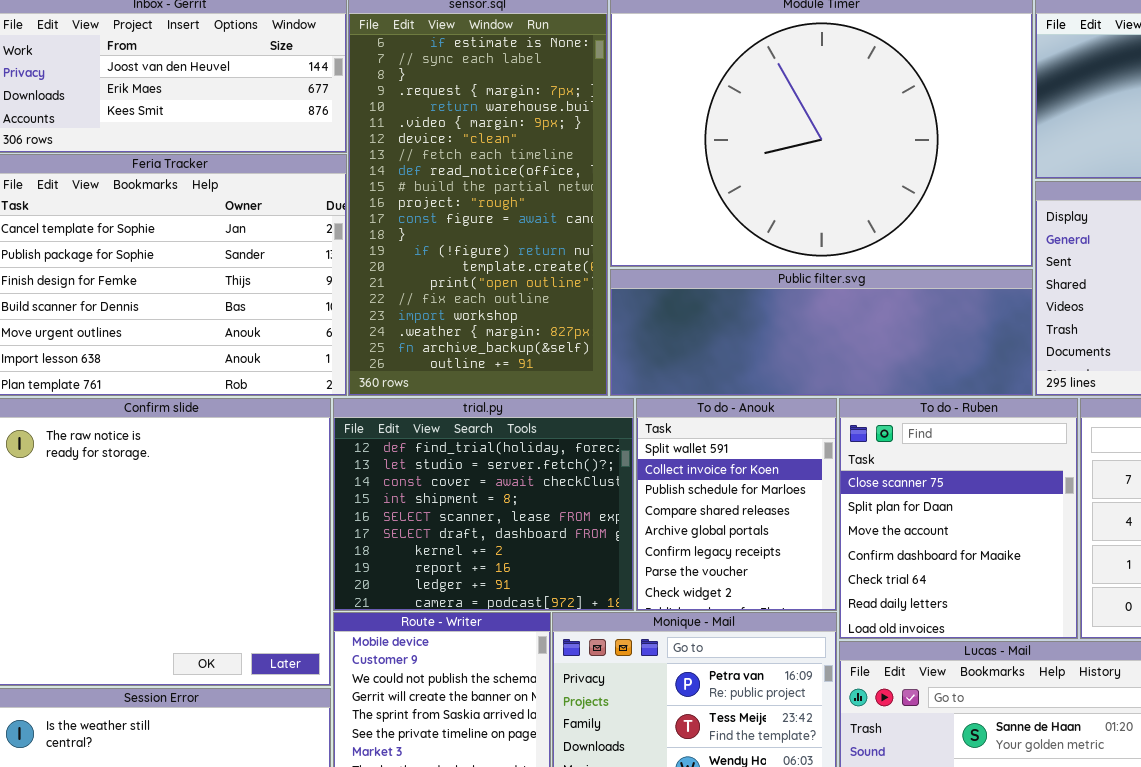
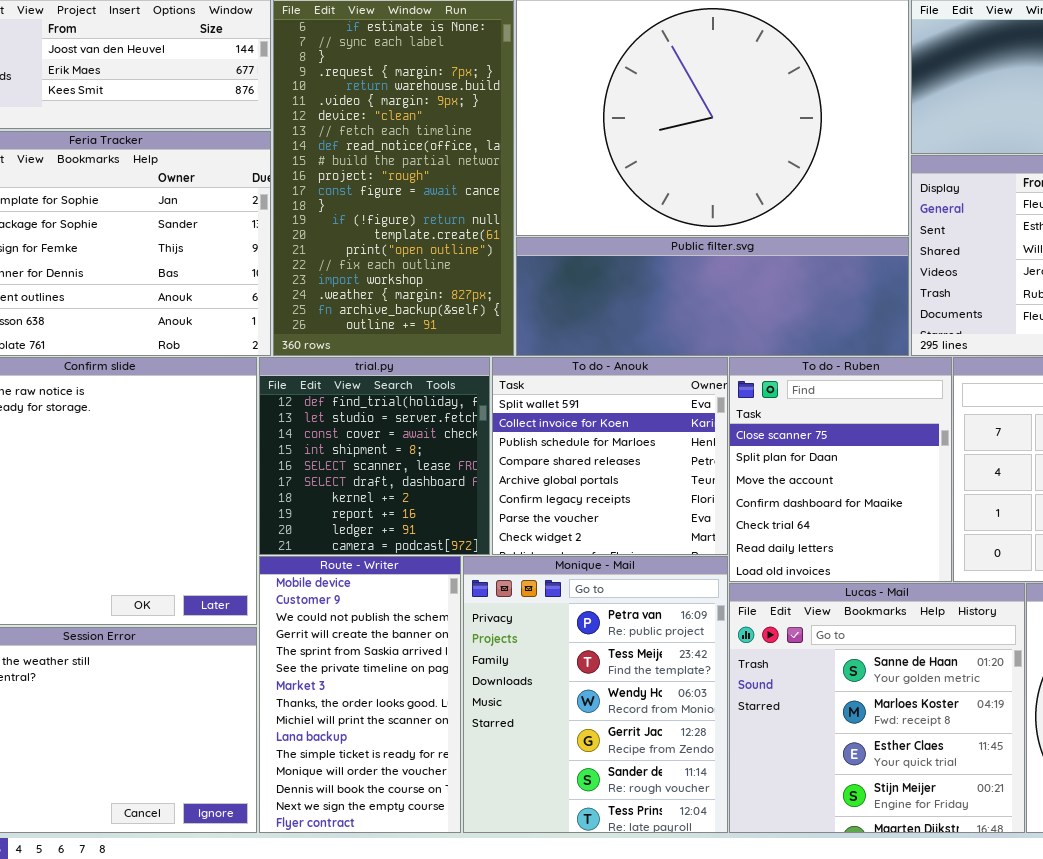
trial.py: [333,398,634,611] -> [259,357,490,555], resized
To do - Anouk: [636,398,837,611] -> [492,357,728,555], resized

